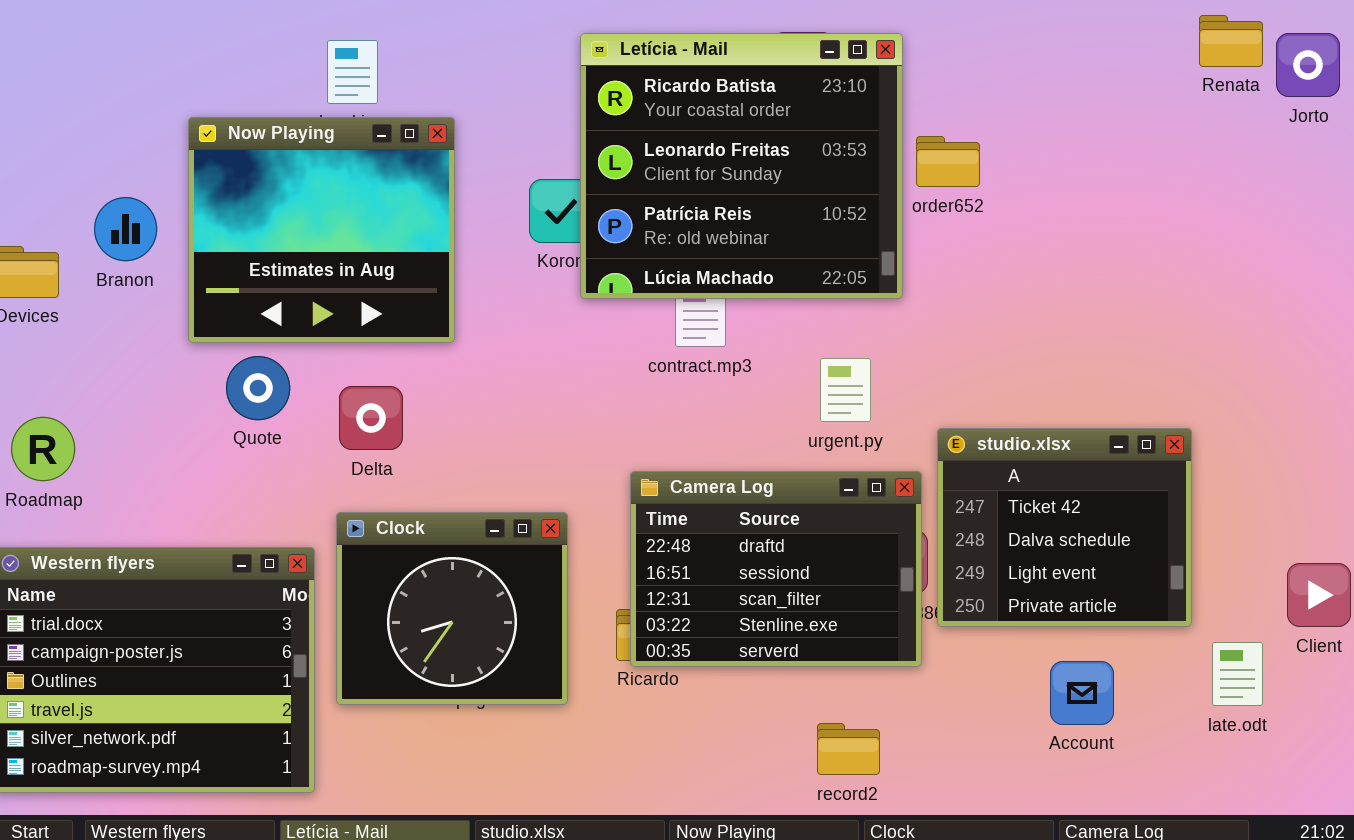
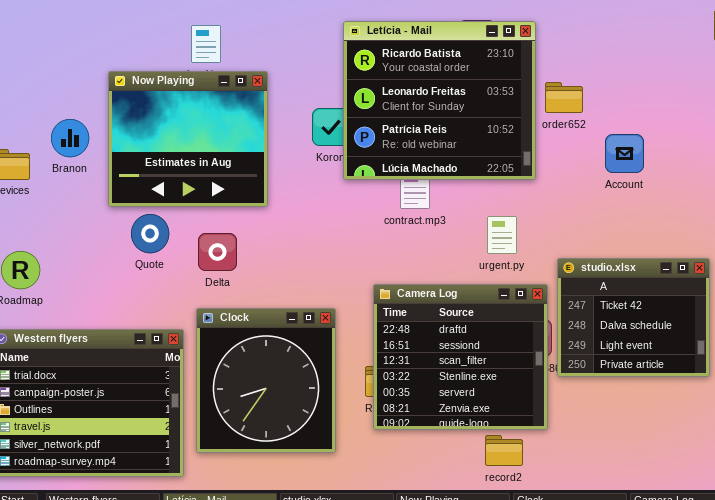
Camera Log: [630,471,922,667] -> [373,284,548,430], resized
Clock: [336,512,568,705] -> [196,308,336,453], resized
Account: [1050,661,1114,725] -> [605,134,644,173], moved

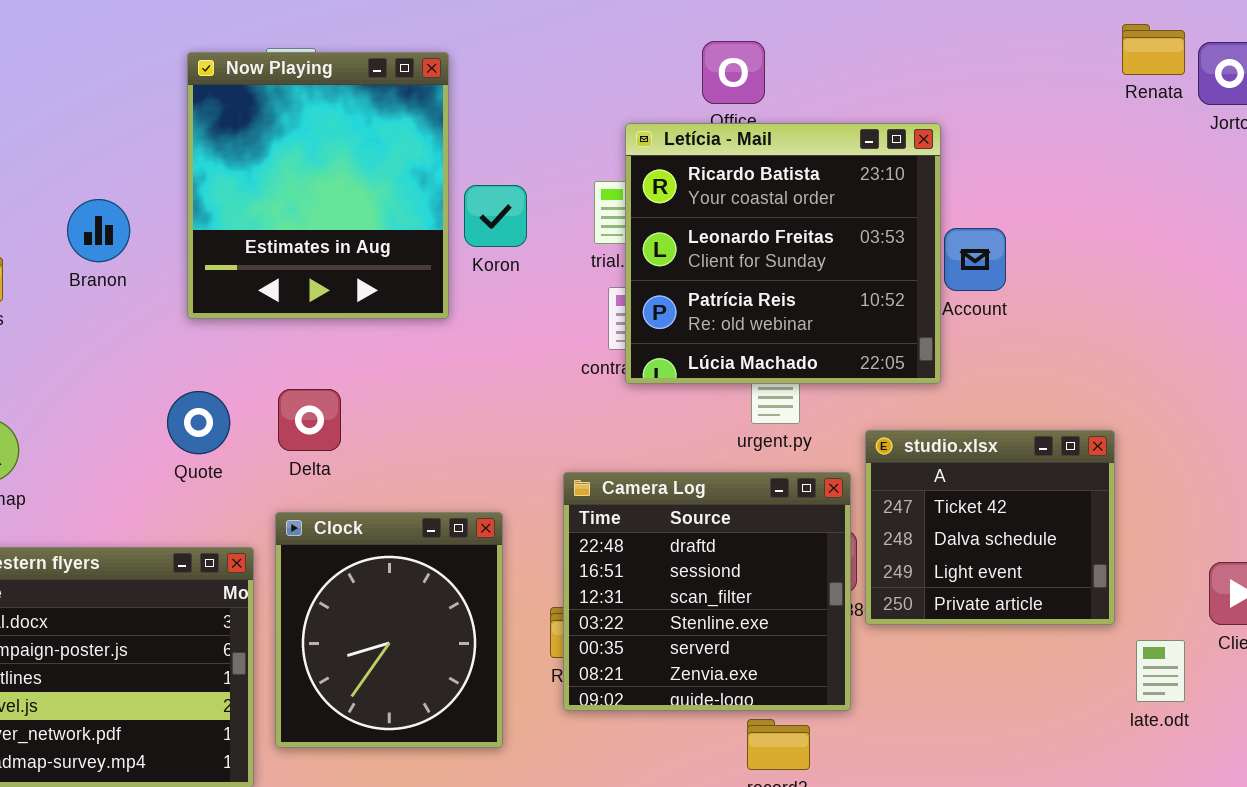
Letícia - Mail: [343,21,536,180] -> [625,123,941,384], moved
Now Playing: [108,71,268,207] -> [187,52,449,319], moved, resized
Branon: [51,119,89,157] -> [67,199,130,262], moved
Quote: [131,214,169,253] -> [167,391,230,454], moved

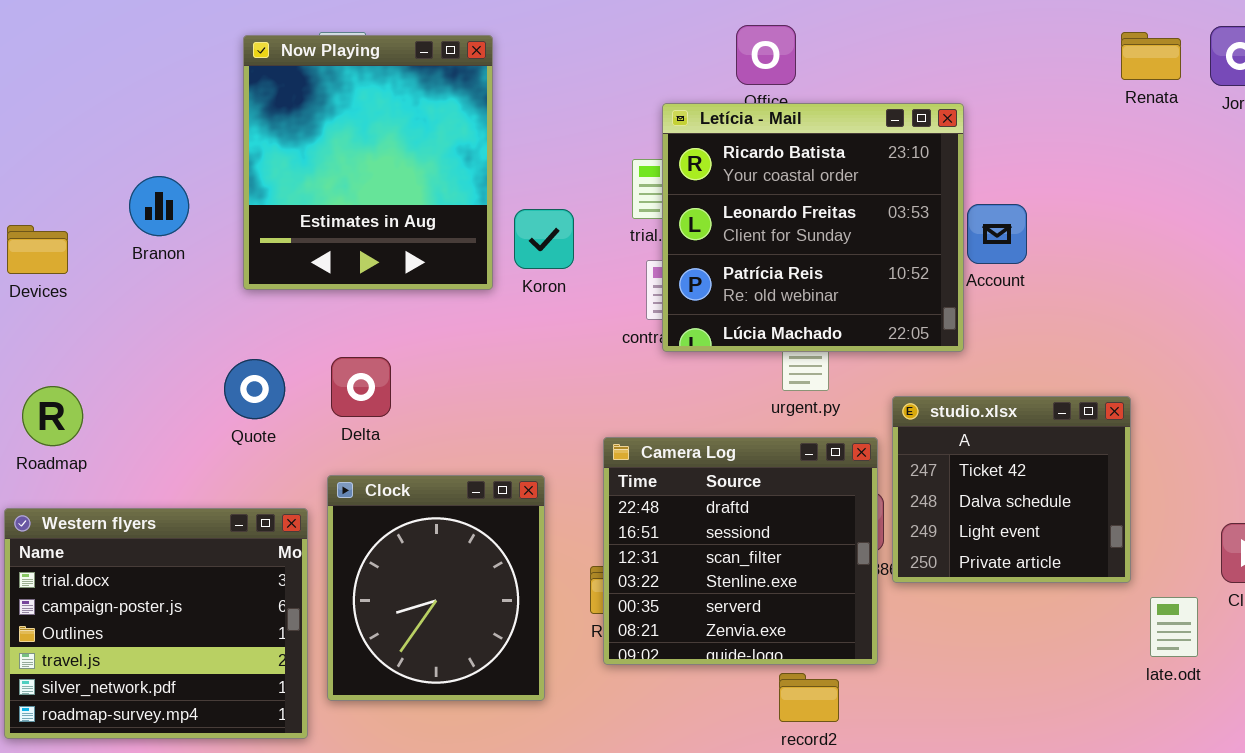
Renata: [1122,24,1185,75] -> [1121,32,1181,80], moved
Koron: [464,185,527,247] -> [514,209,574,269], moved

